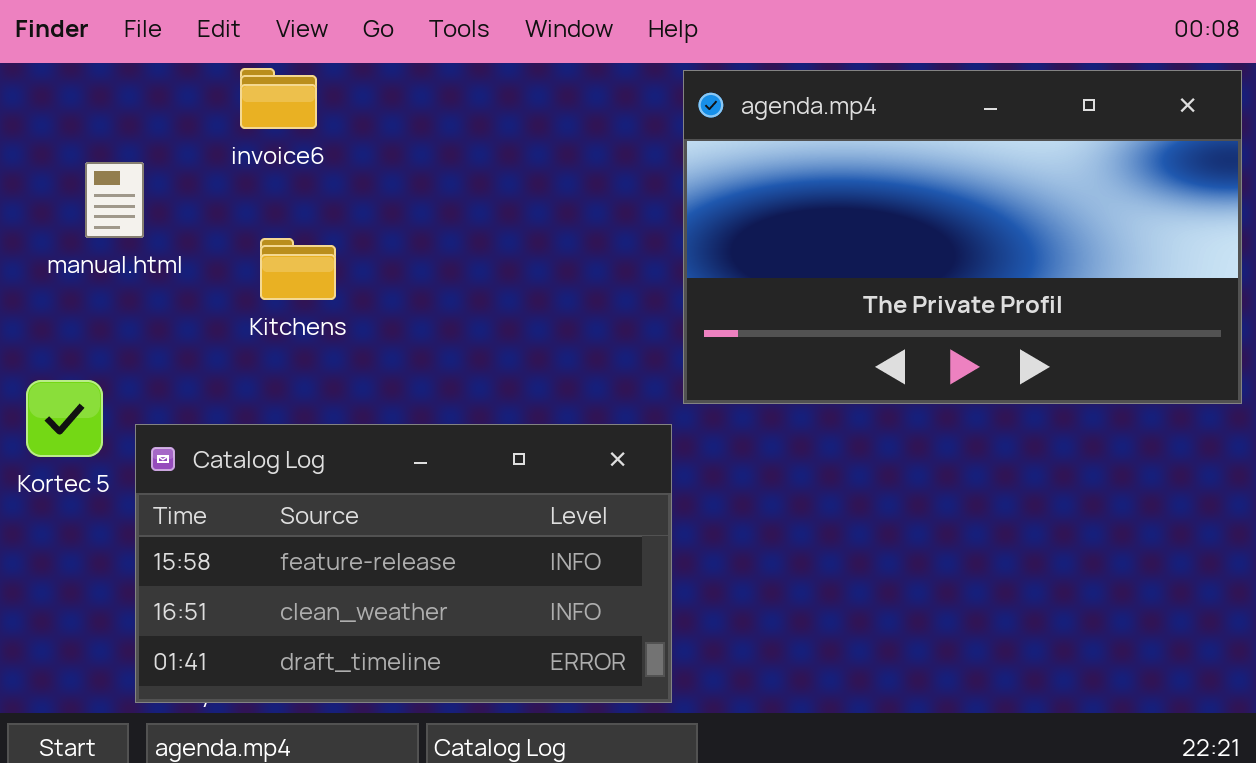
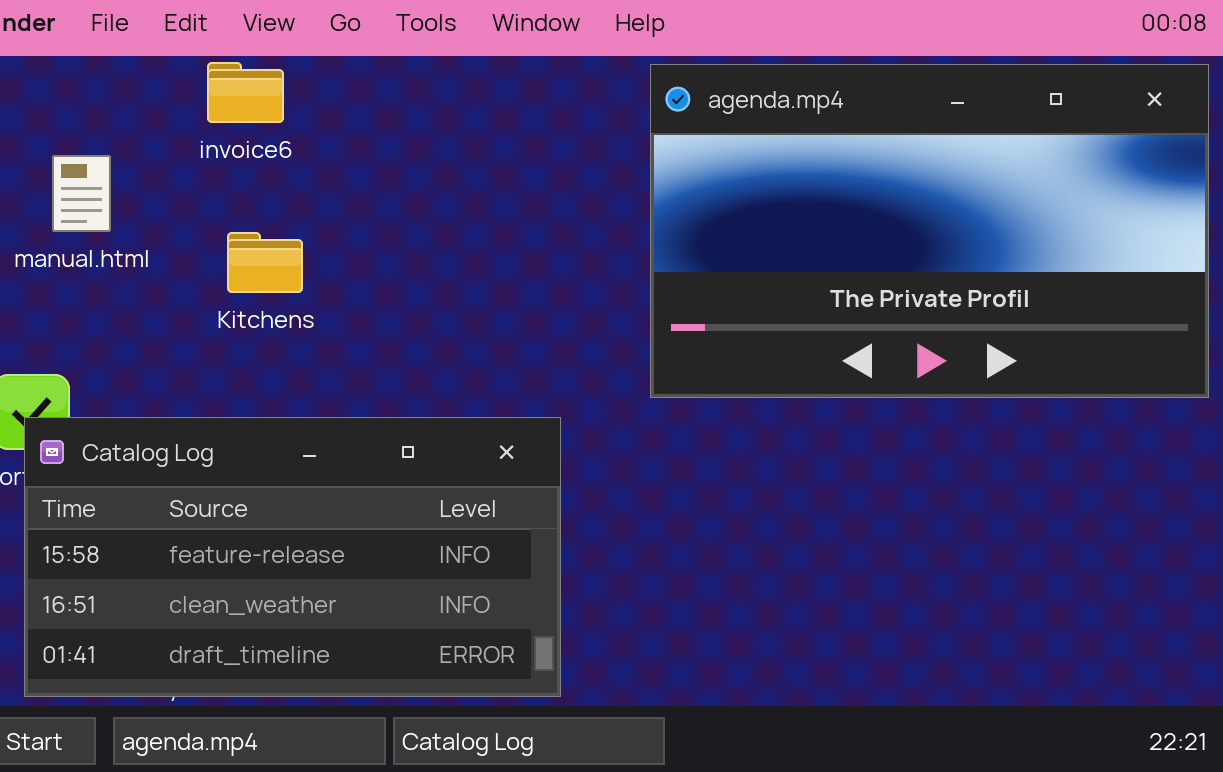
Catalog Log: [135,424,672,703] -> [24,417,561,697], moved

